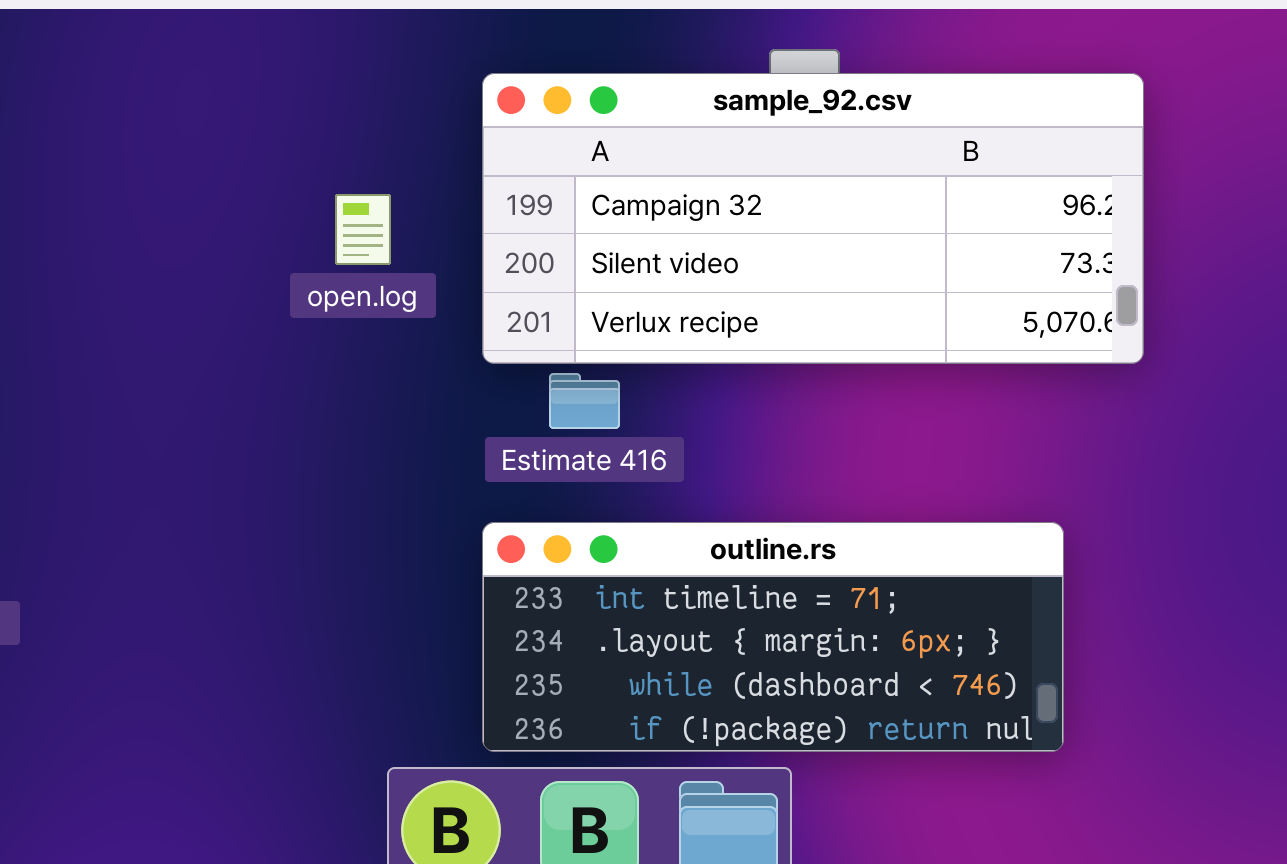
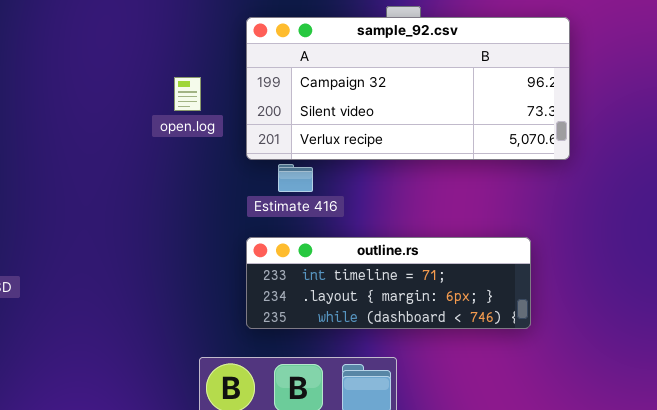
outline.rs: [482,522,1064,752] -> [246,237,531,329], resized

